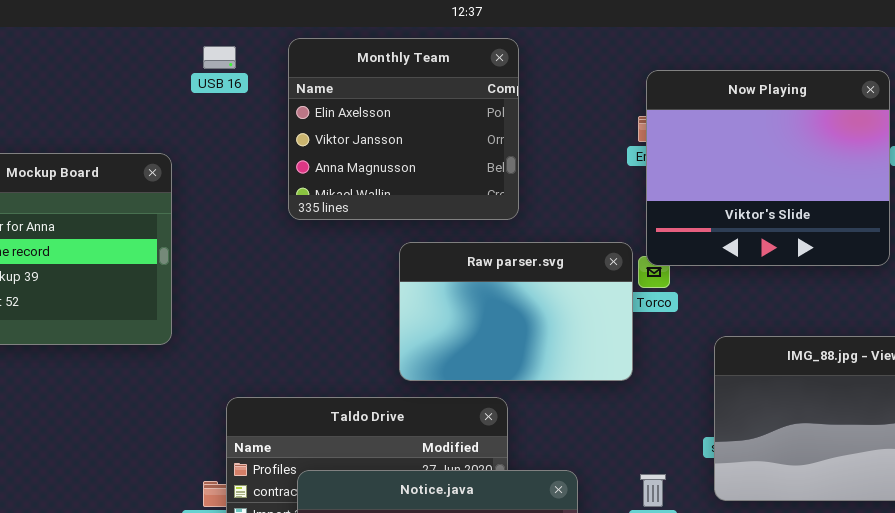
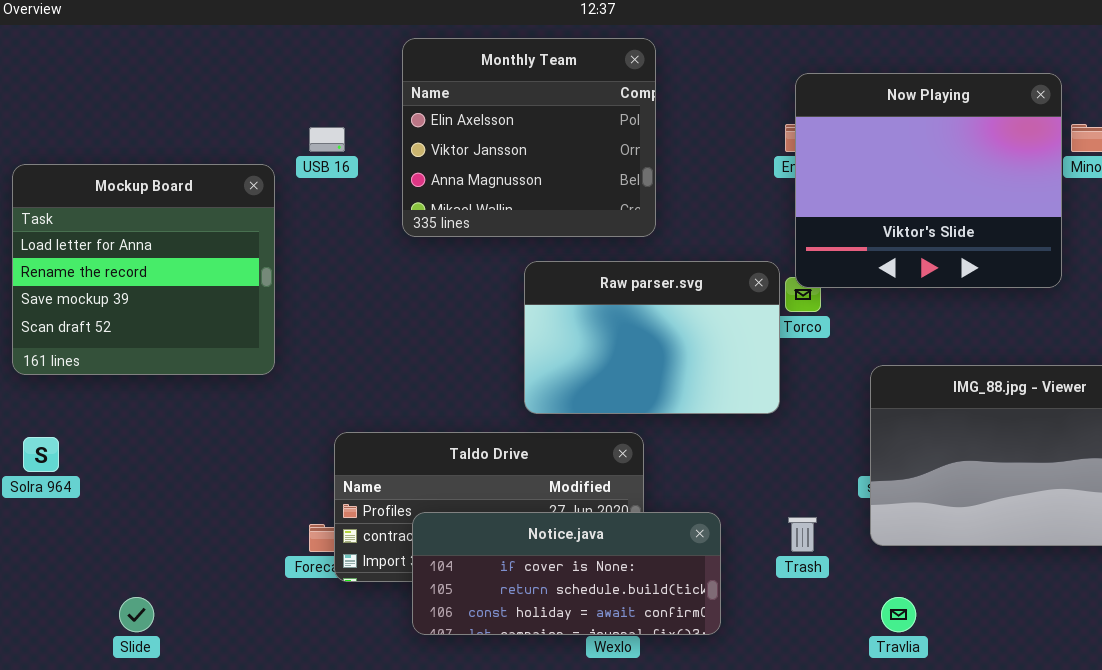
USB 16: [203,46,236,69] -> [309,127,345,152], moved

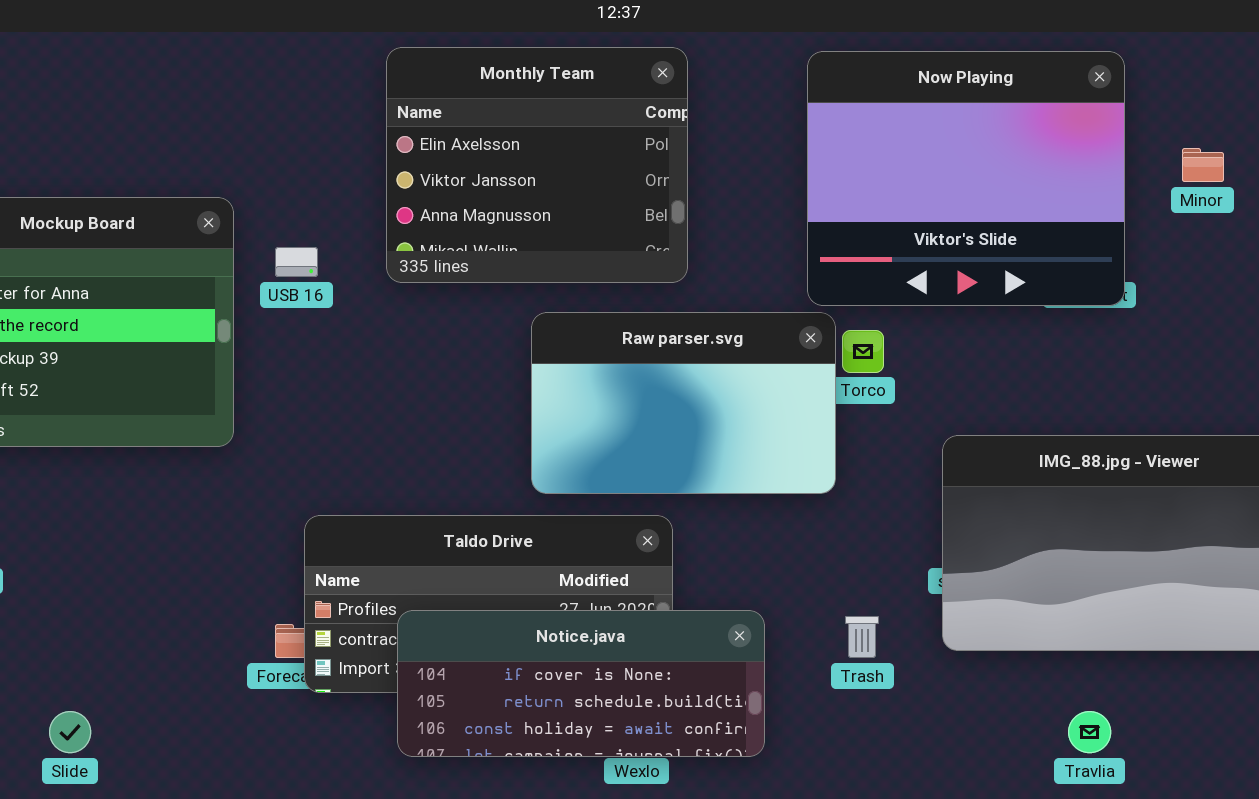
Now Playing: [795,73,1062,288] -> [807,51,1125,306], moved
USB 16: [309,127,345,152] -> [275,247,318,277], moved
Travlia: [881,597,916,632] -> [1068,711,1111,753], moved

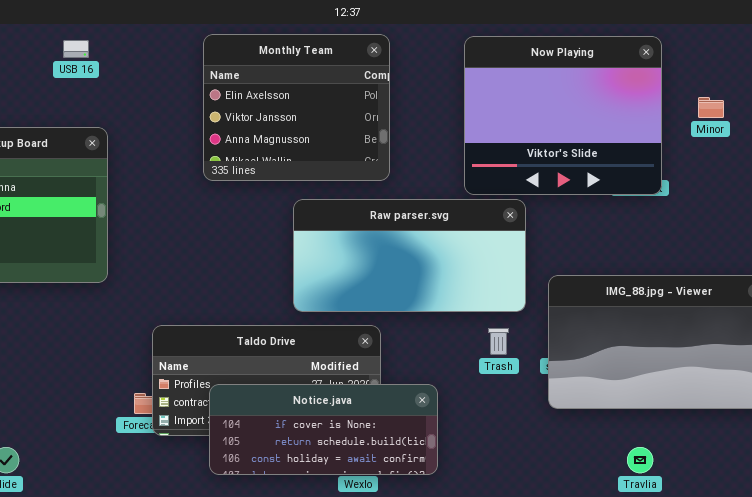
USB 16: [275,247,318,277] -> [63,40,89,58], moved
Raw parser.svg: [531,312,836,494] -> [293,199,526,312], resized
Trash: [845,616,879,658] -> [488,328,509,355], moved

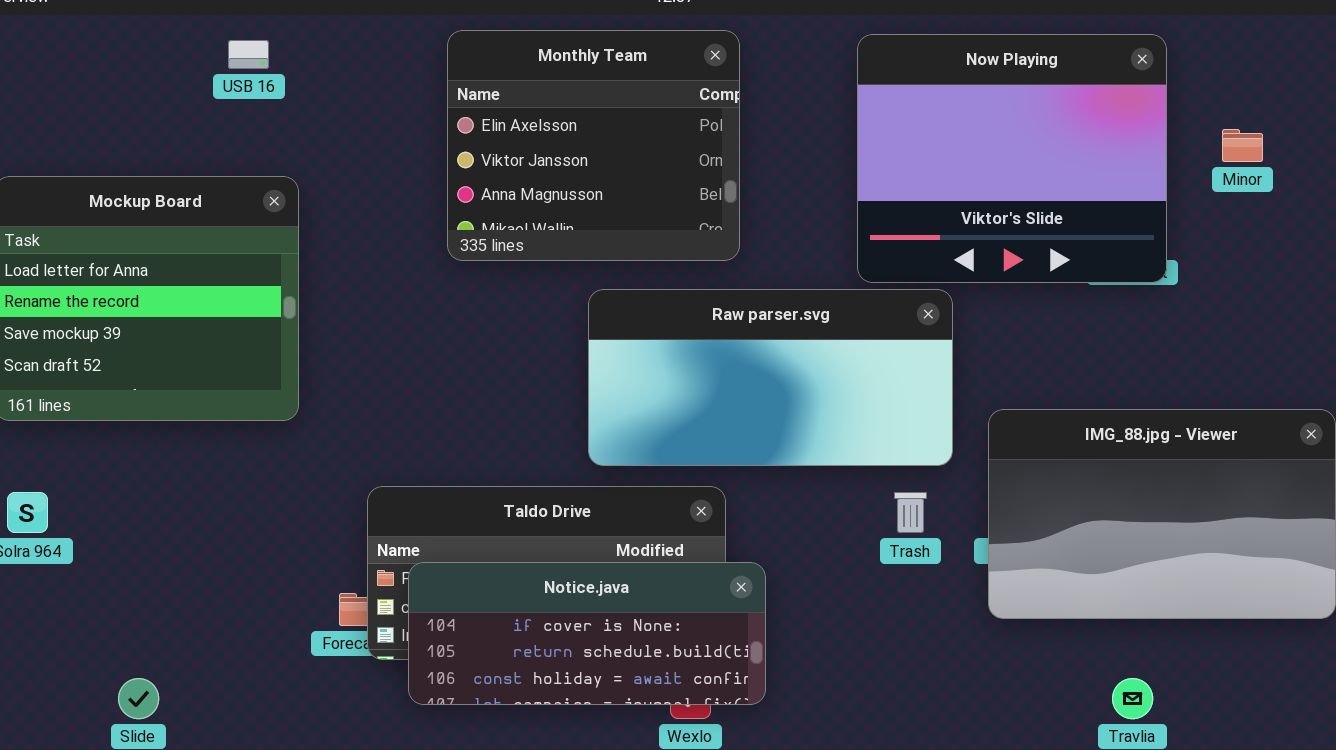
Notice.java: [209,384,438,475] -> [408,562,766,705], moved

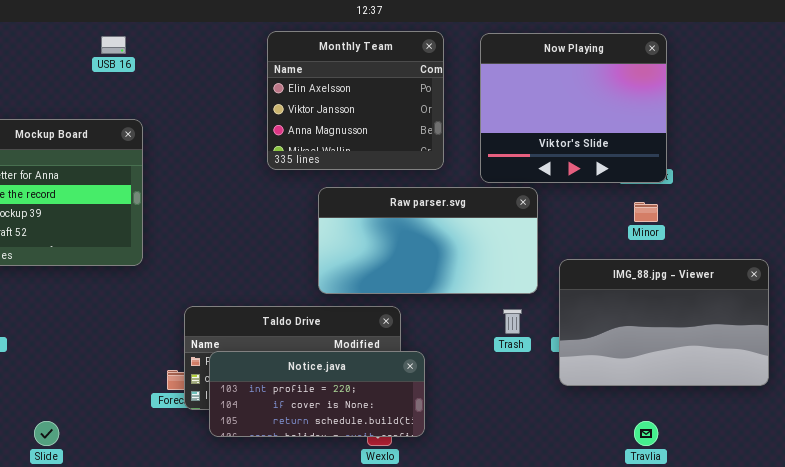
Monthly Team: [447,30,740,261] -> [267,31,444,170], moved
Minor: [1222,129,1263,162] -> [634,202,658,222], moved
Notice.java: [408,562,766,705] -> [209,351,425,437], scrolled up 1 row

